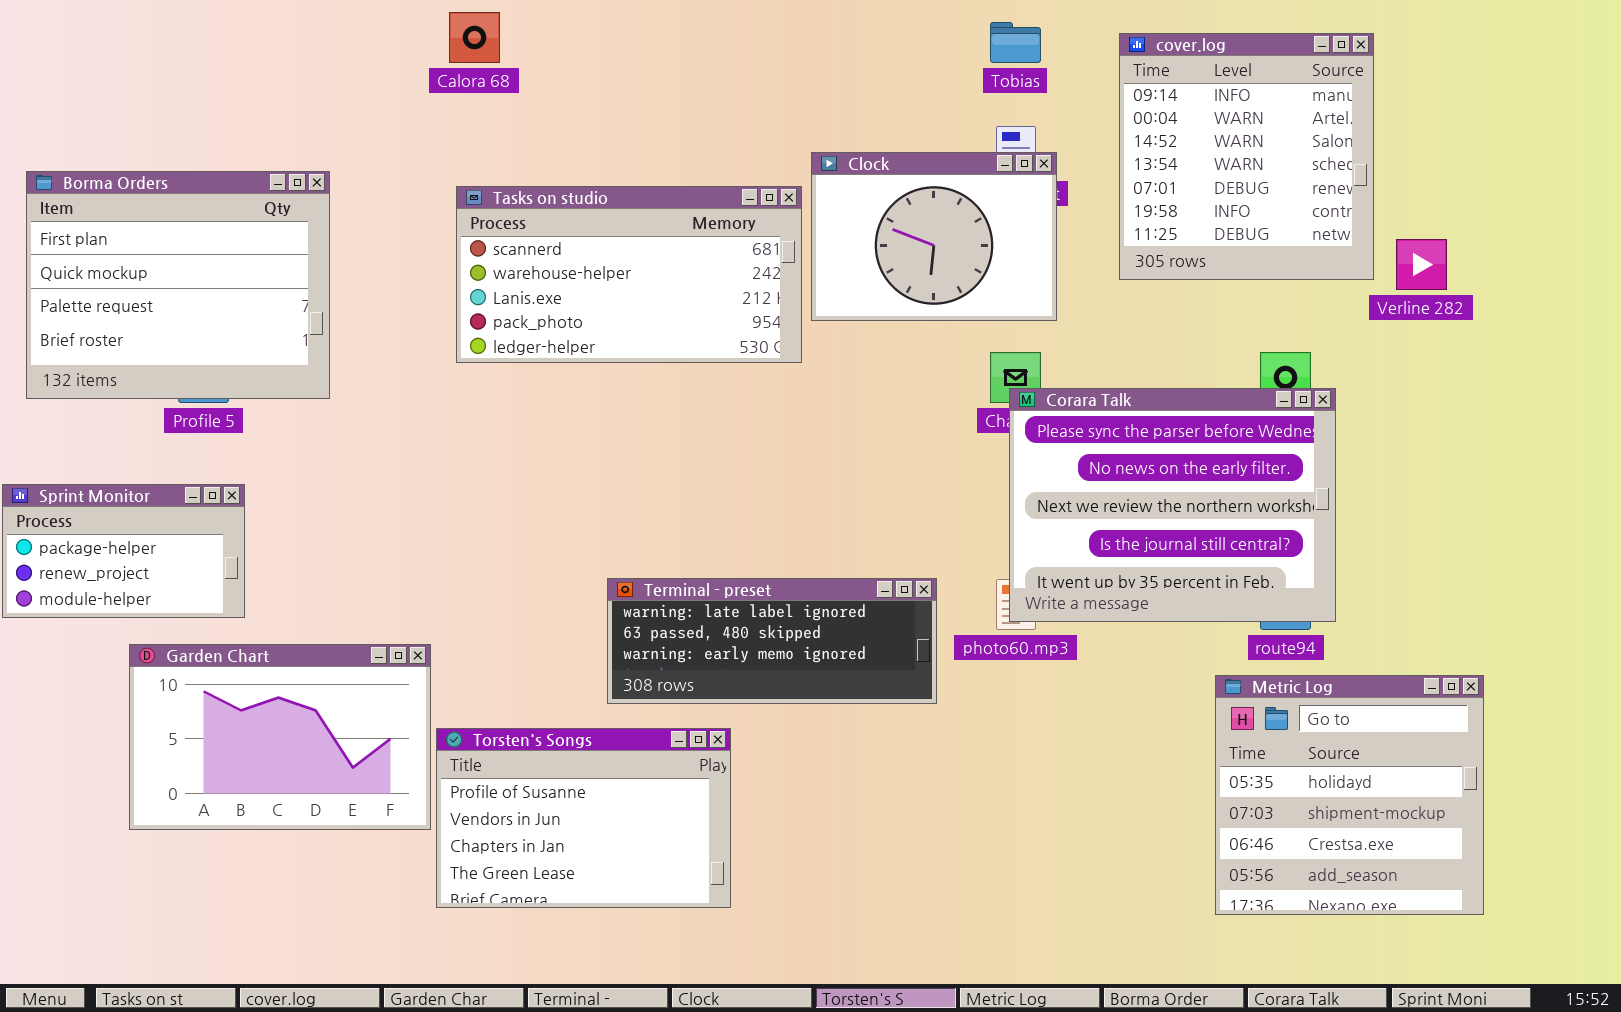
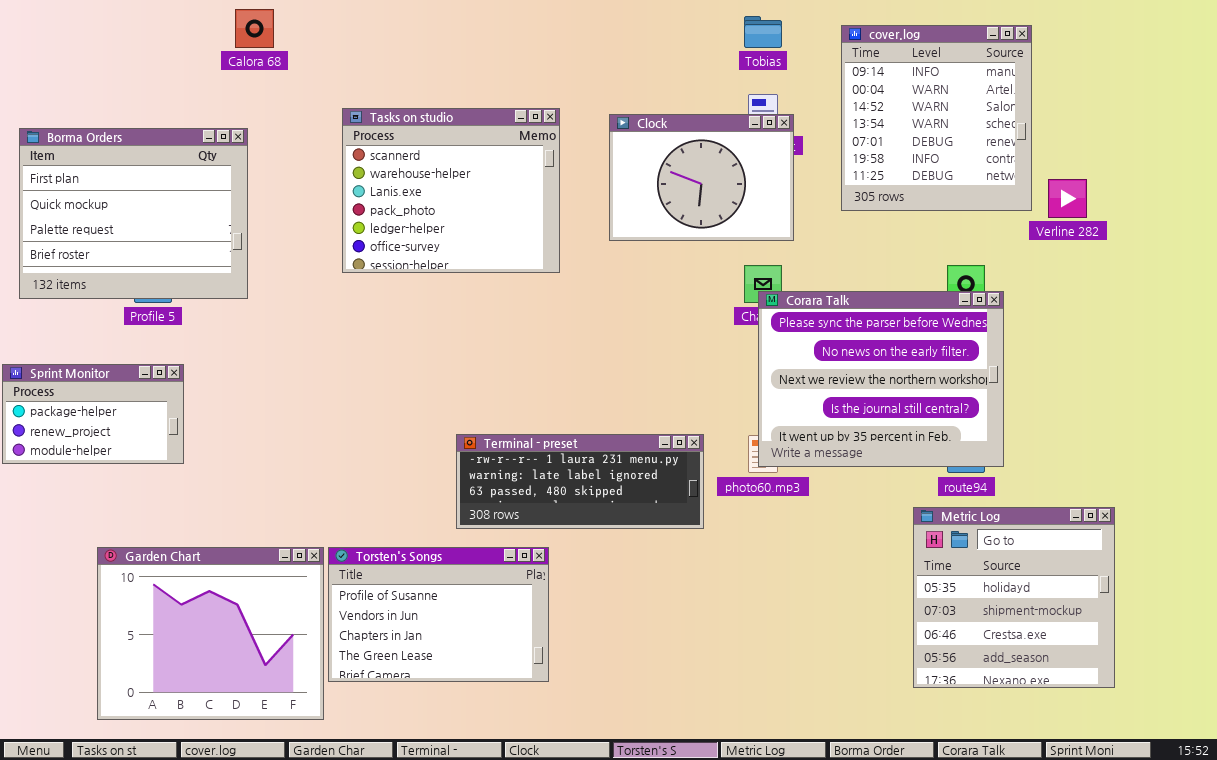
Calora 68: [449,12,500,63] -> [235,9,274,48], moved
Tasks on studio: [456,186,802,363] -> [342,108,560,273], resized
Terminal - preset: [607,578,937,704] -> [456,434,704,529], scrolled up 1 row
Garden Chart: [129,644,431,830] -> [97,547,324,720], moved, resized

